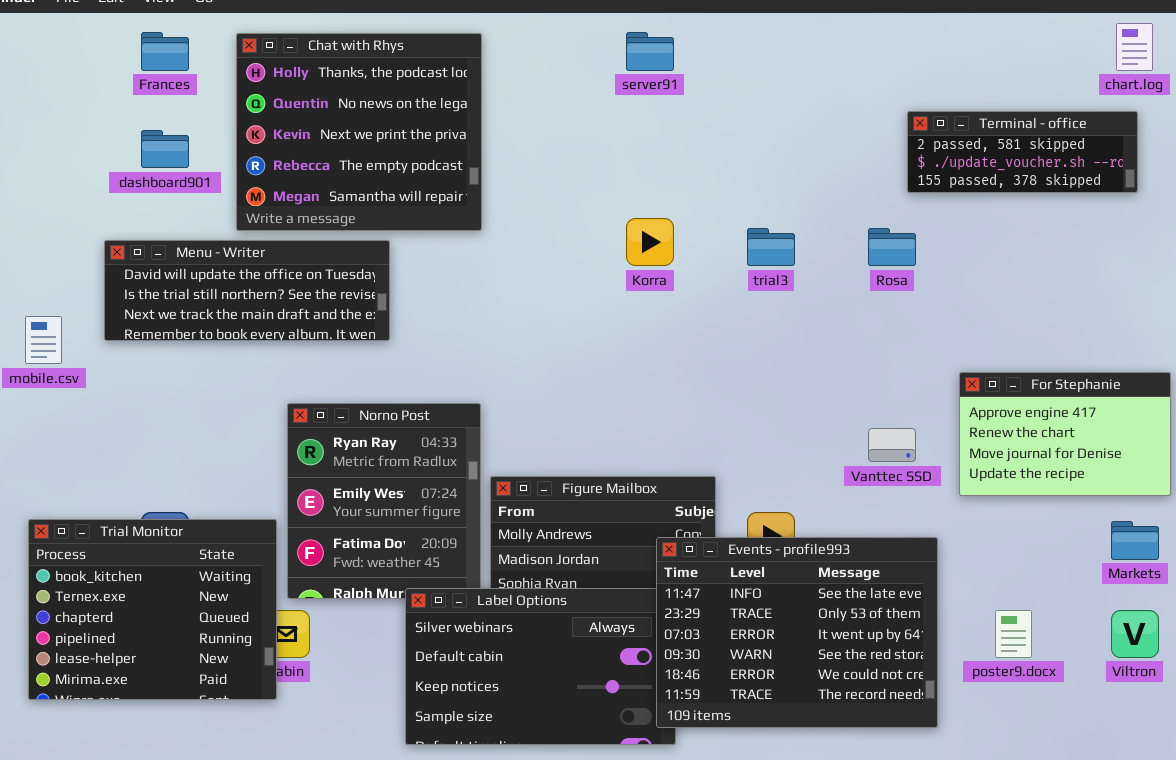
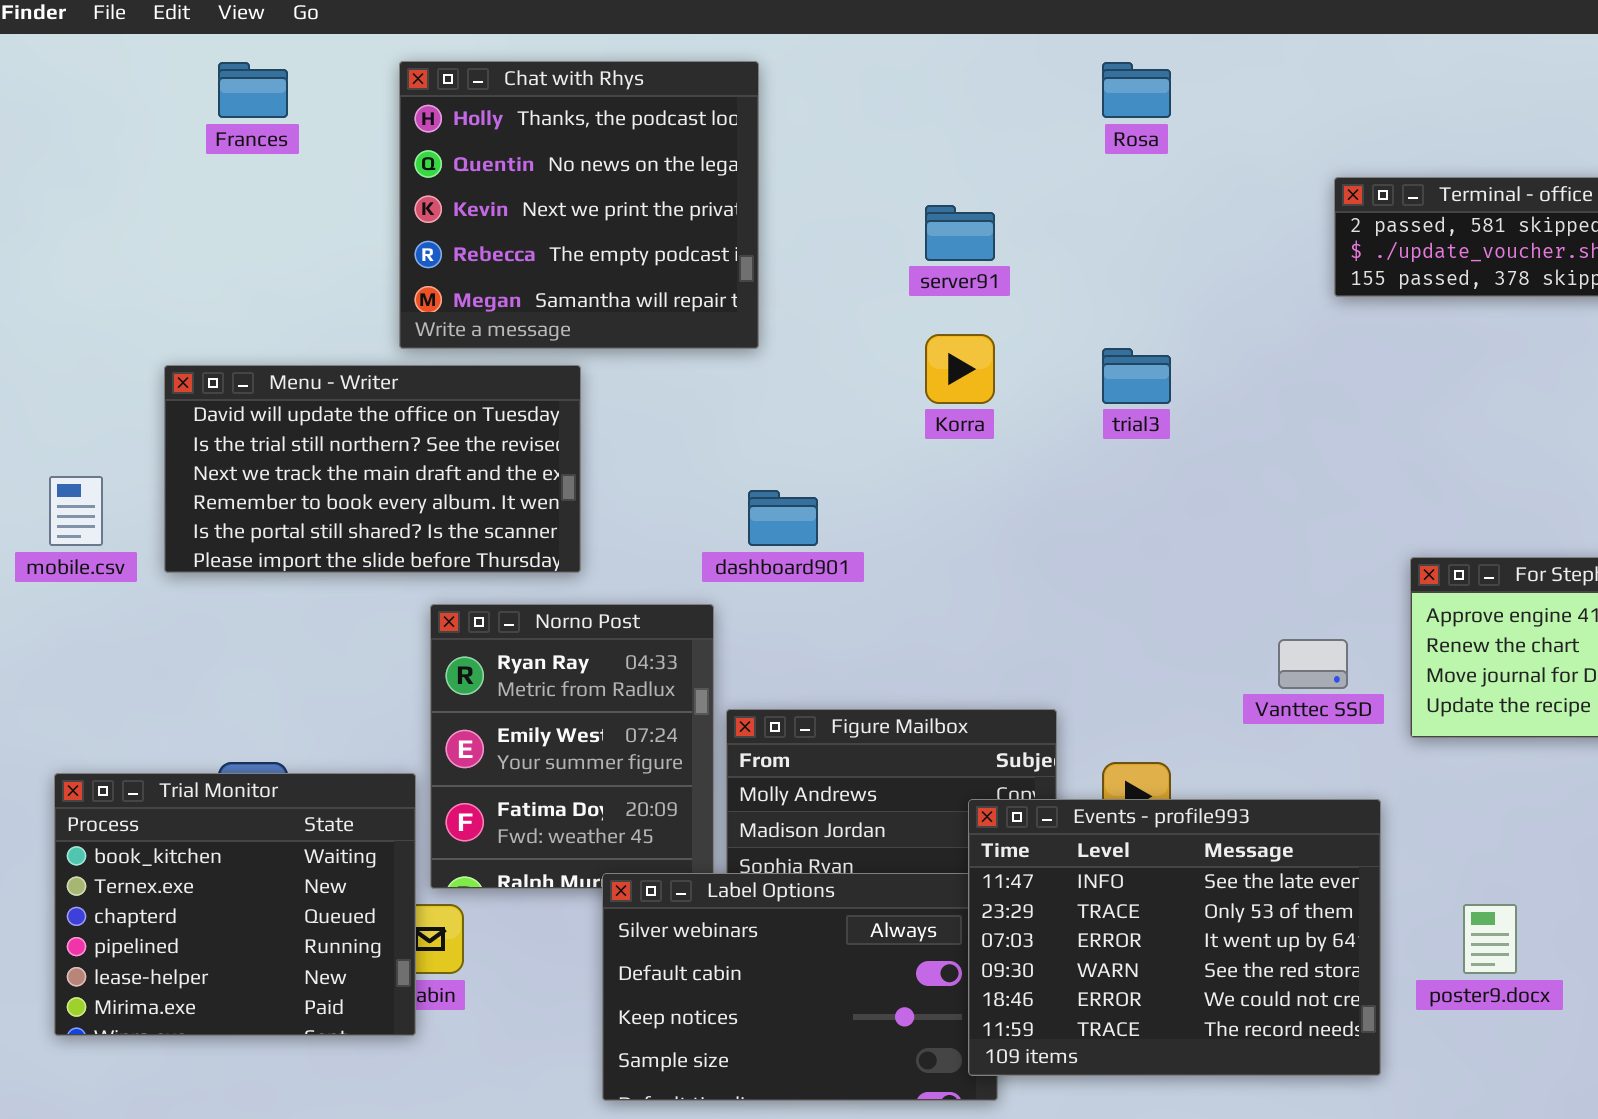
server91: [626,32,674,71] -> [925,205,995,261], moved
Chat with Rhys: [236,33,482,231] -> [399,61,759,349], moved
dashboard901: [141,130,189,168] -> [748,490,818,546], moved
Rosa: [868,228,916,266] -> [1102,62,1171,118], moved
Menu - Writer: [104,240,390,341] -> [164,365,581,573], resized

